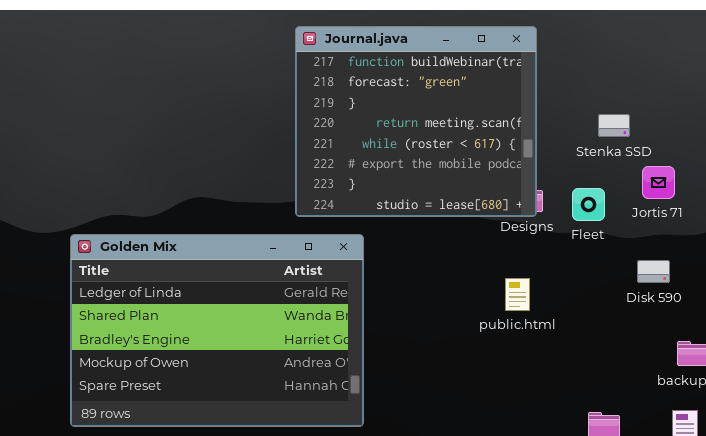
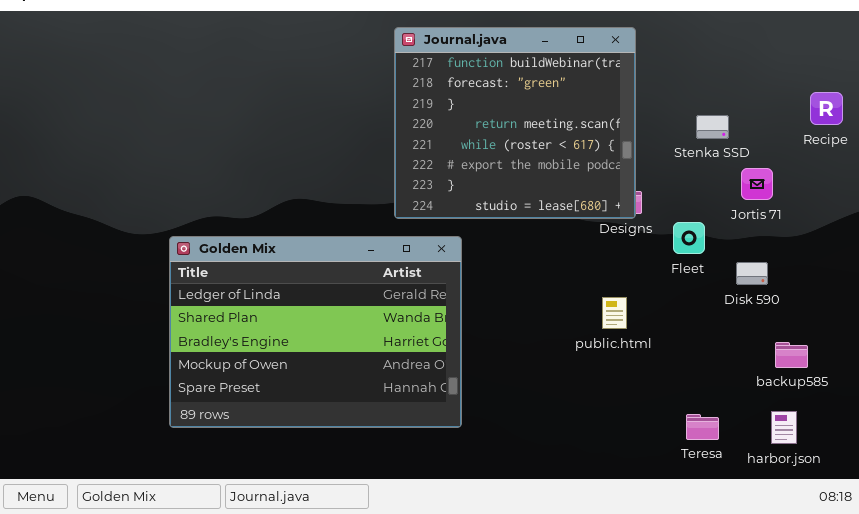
Fleet: [572,188,605,221] -> [673,222,705,254], moved
public.html: [505,278,530,311] -> [602,297,627,329], moved

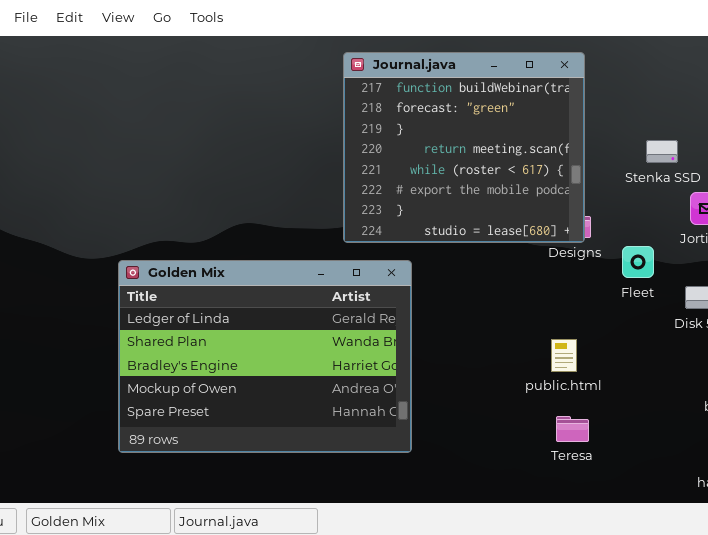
public.html: [602,297,627,329] -> [551,339,577,372], moved
Teresa: [686,414,719,440] -> [556,416,589,442], moved

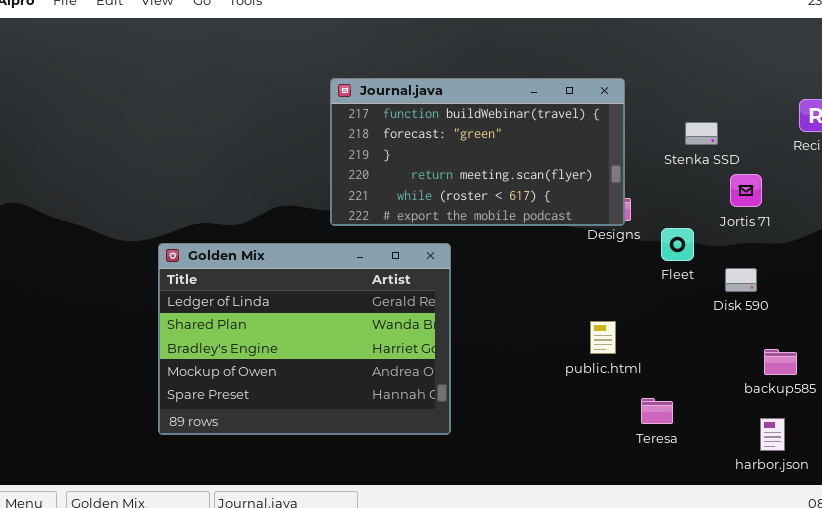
Journal.java: [343,52,585,243] -> [330,78,625,226], resized
Teresa: [556,416,589,442] -> [641,398,673,424], moved

